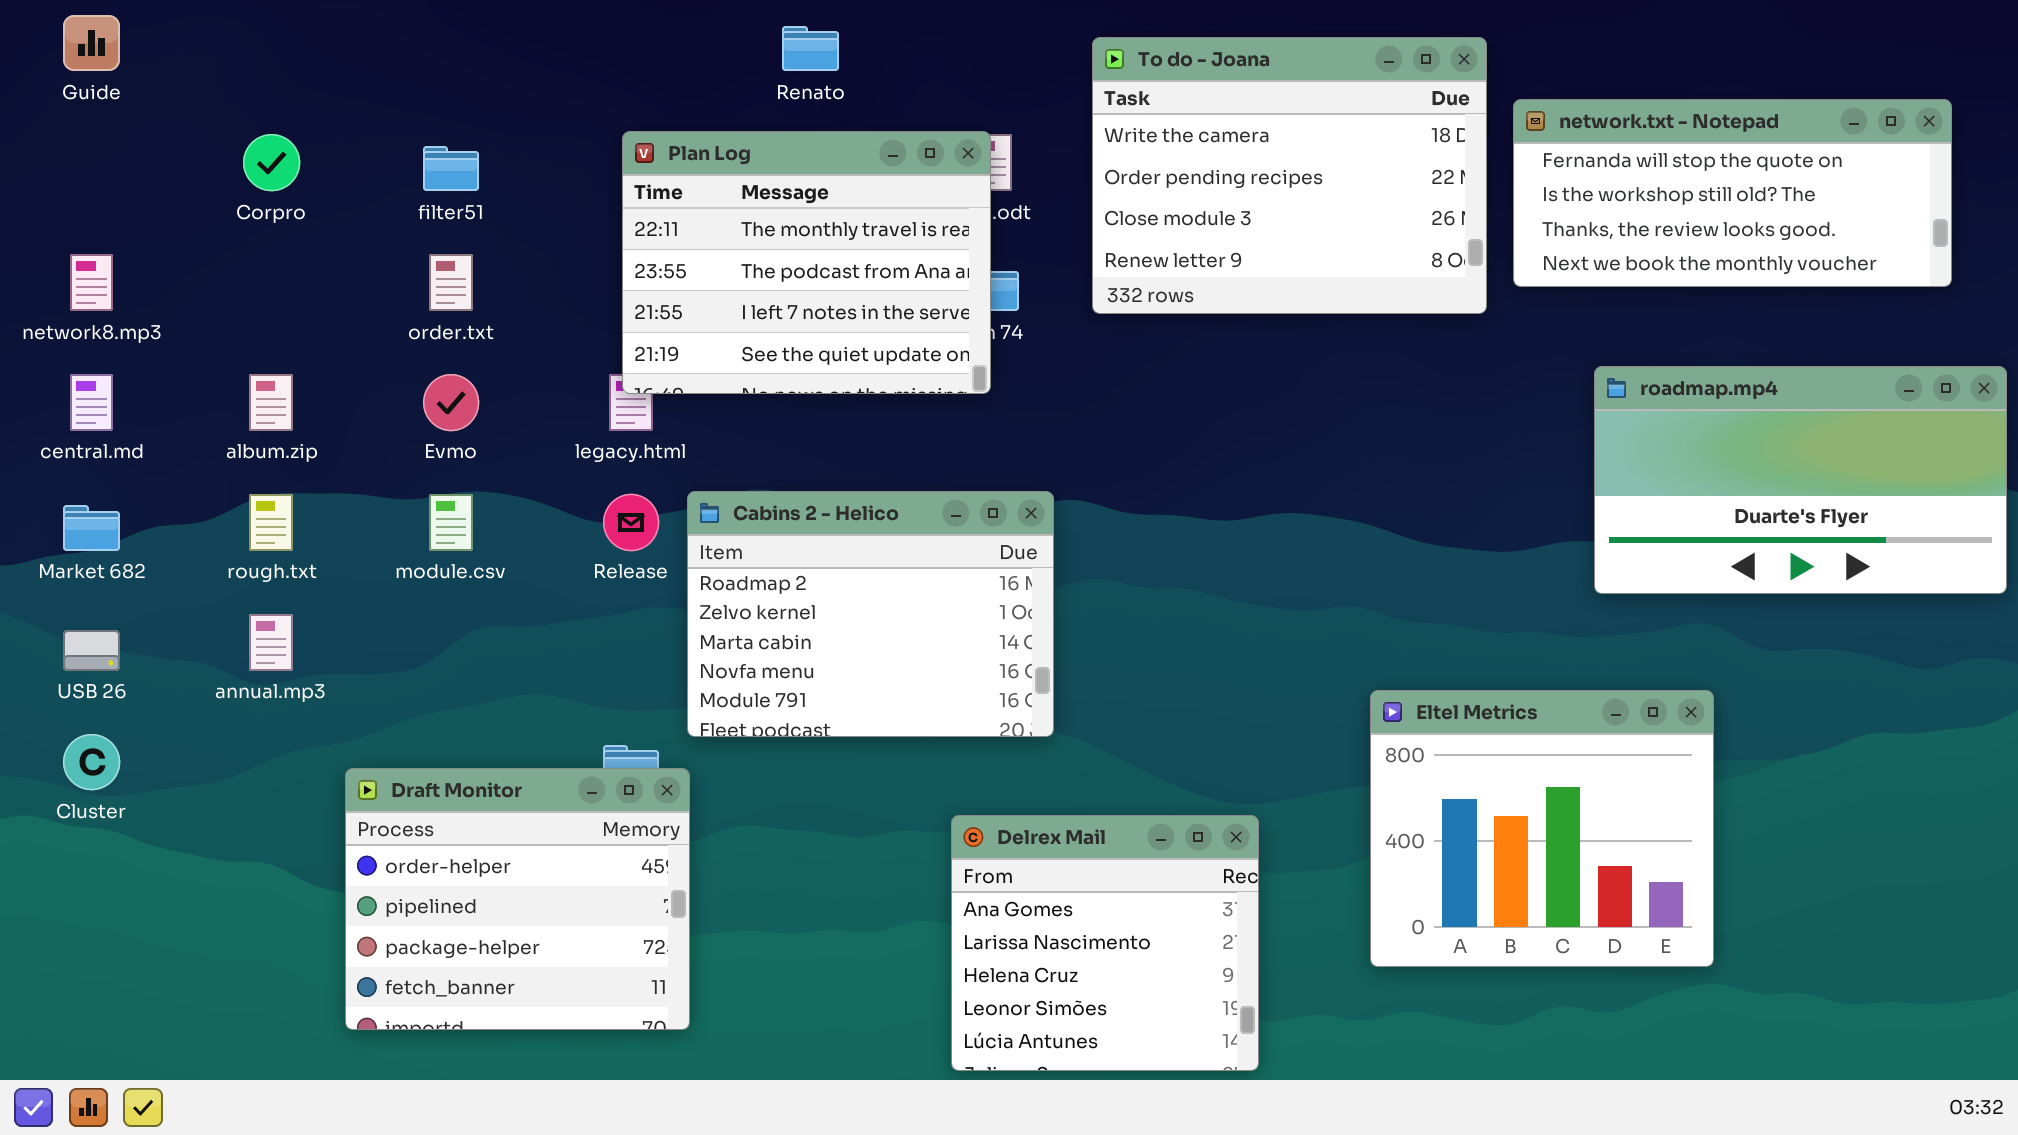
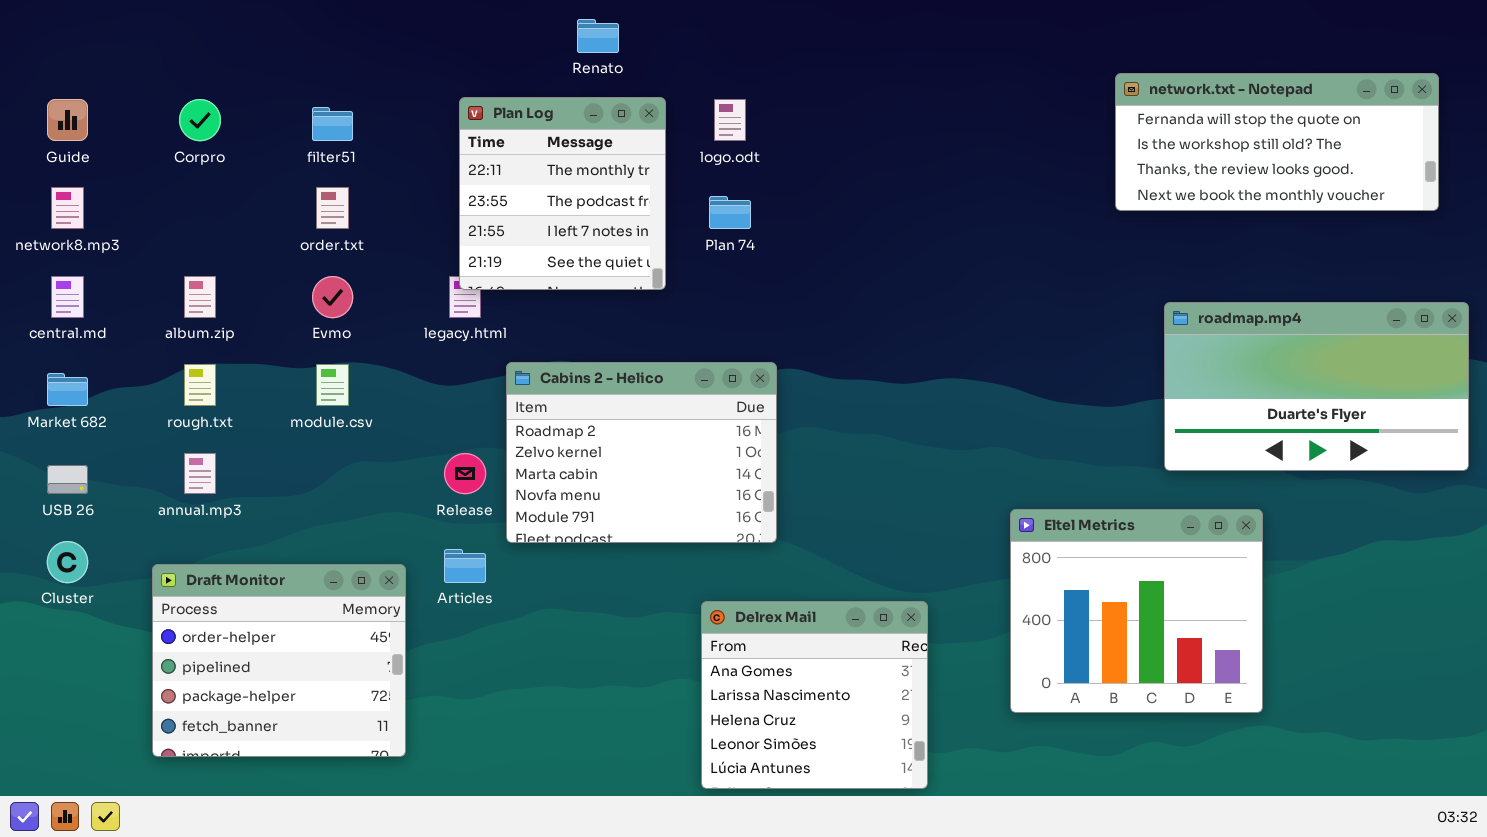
Guide: [63,15,120,71] -> [47,99,88,141], moved
To do - Joana: [1092,37,1487,314] -> none, closed
Plan Log: [622,131,991,394] -> [459,97,666,290], resized
roadmap.mp4: [1594,366,2007,594] -> [1164,302,1469,471], moved
Release: [603,494,659,551] -> [444,453,486,494], moved
Draft Monitor: [345,768,690,1030] -> [152,564,406,757], moved

